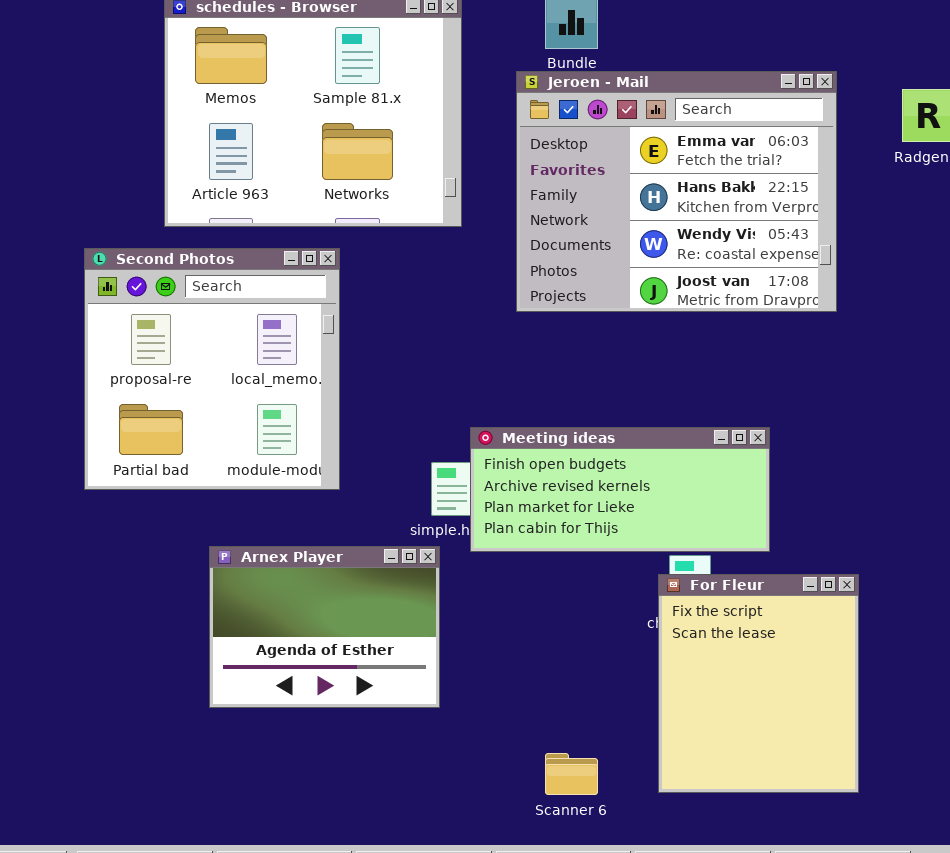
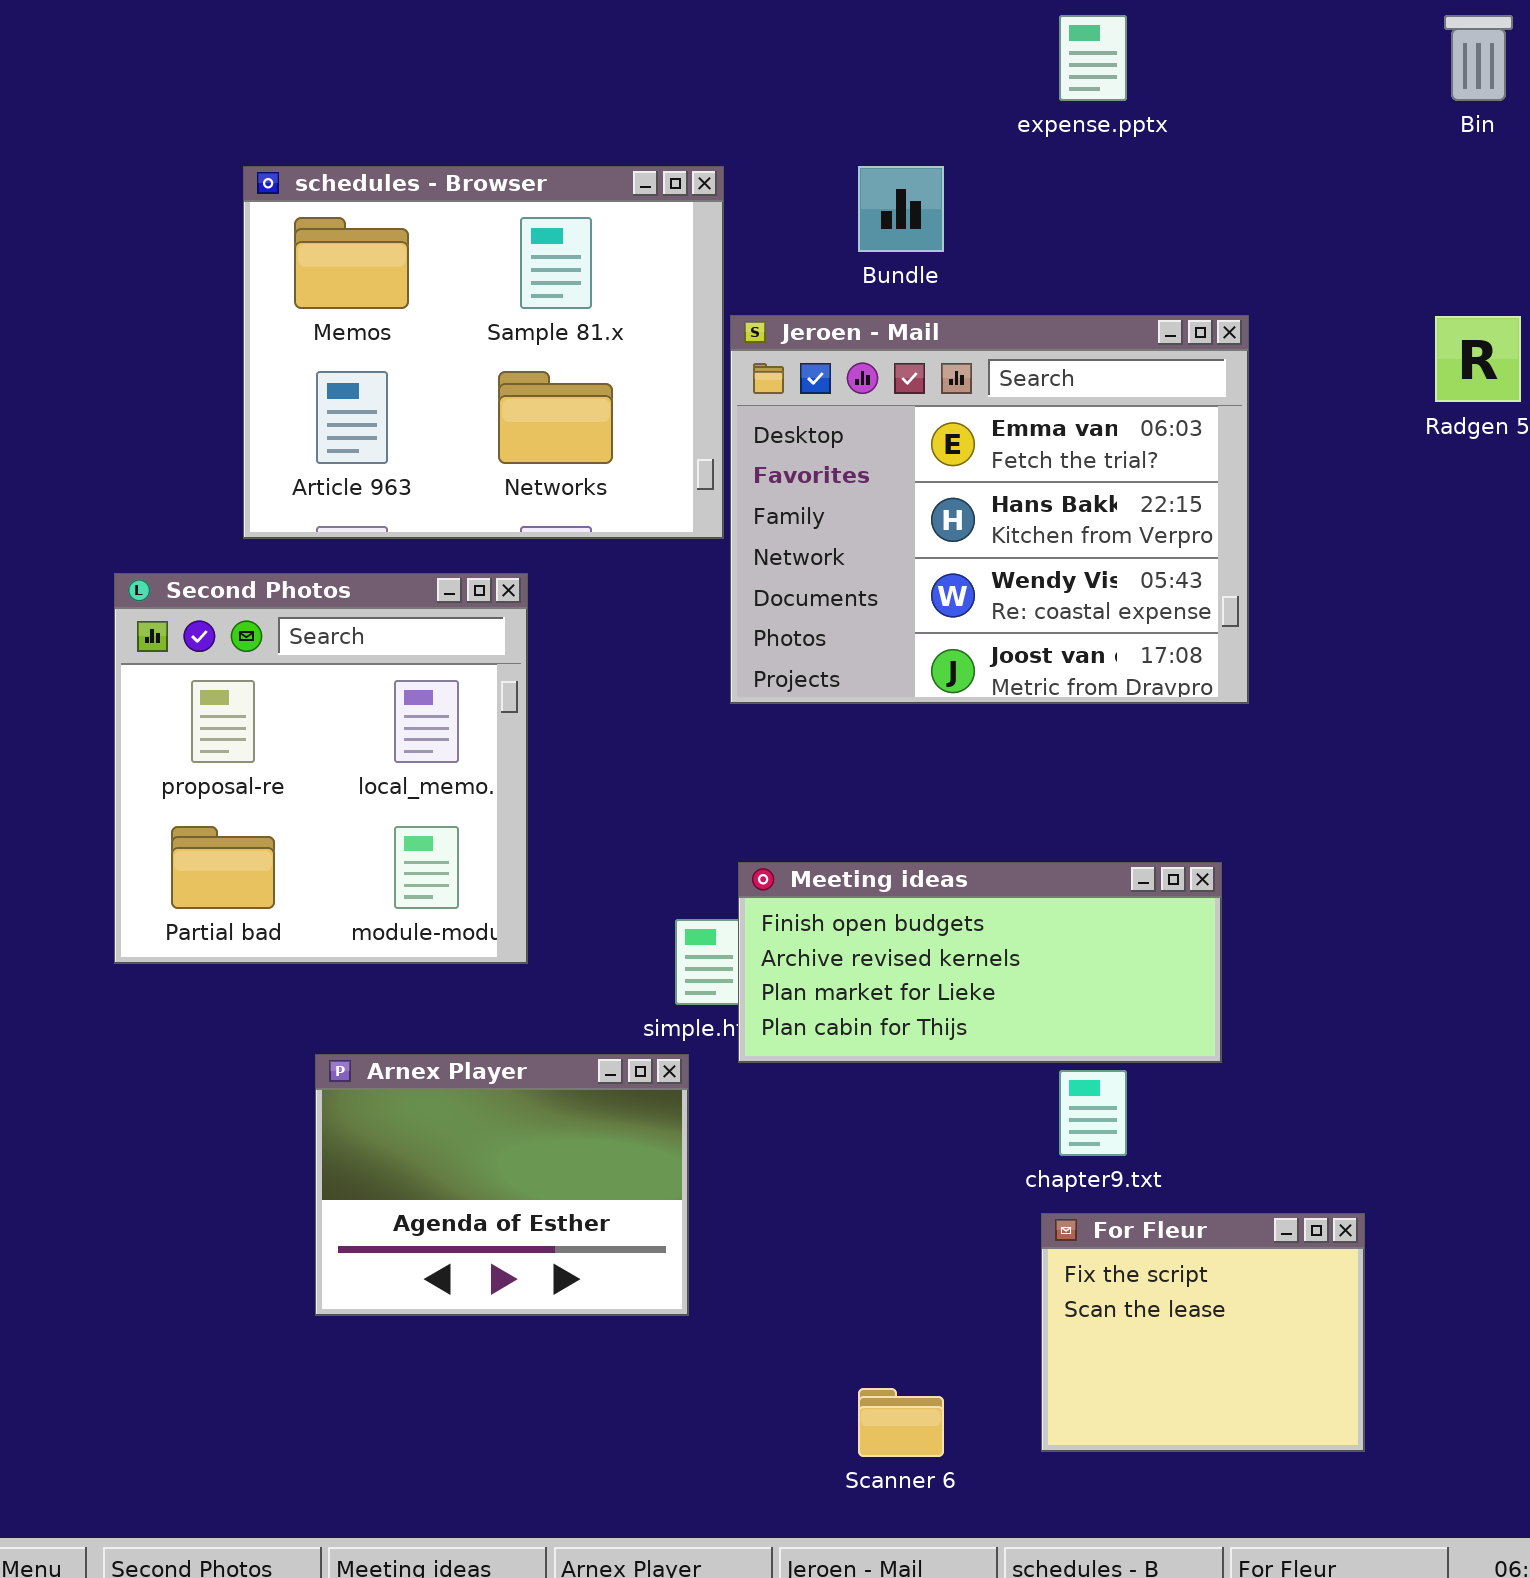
Jeroen - Mail: [516,71,837,312] -> [730,315,1249,704], moved
For Fleur: [658,574,859,793] -> [1041,1213,1365,1452], resized

